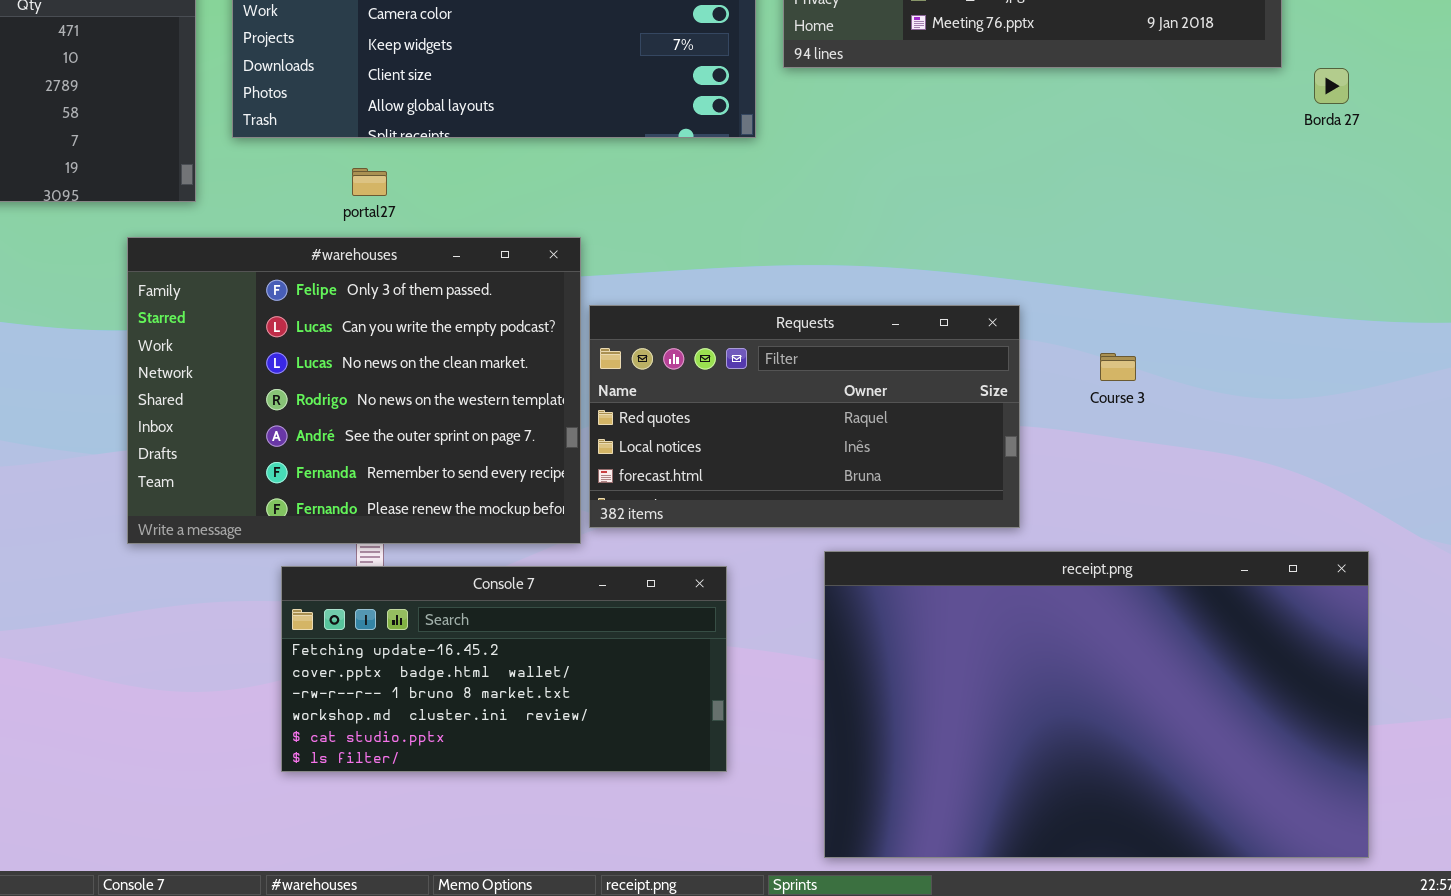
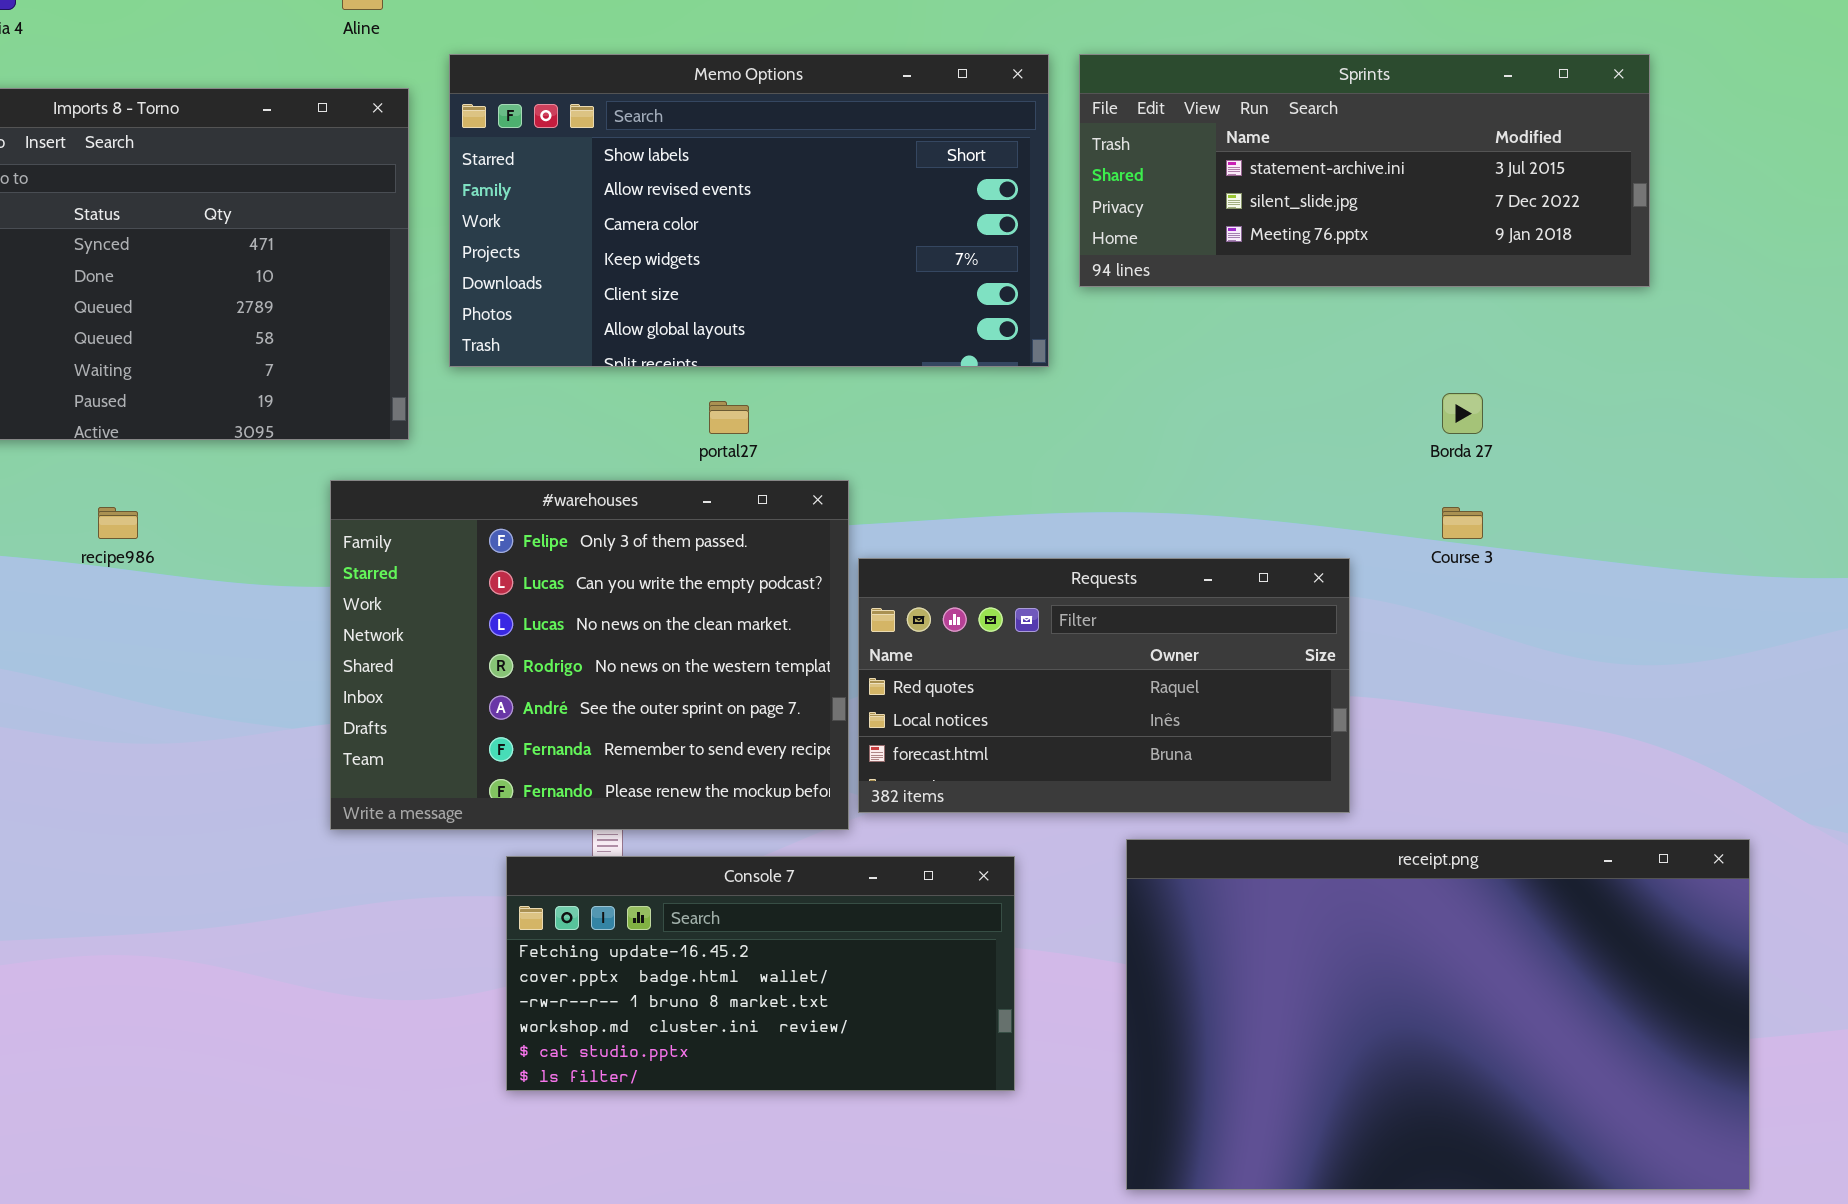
Borda 27: [1314,68,1349,104] -> [1442,393,1483,434], moved
portal27: [352,168,387,196] -> [709,401,749,434], moved
Course 3: [1100,353,1136,381] -> [1442,507,1483,539], moved

